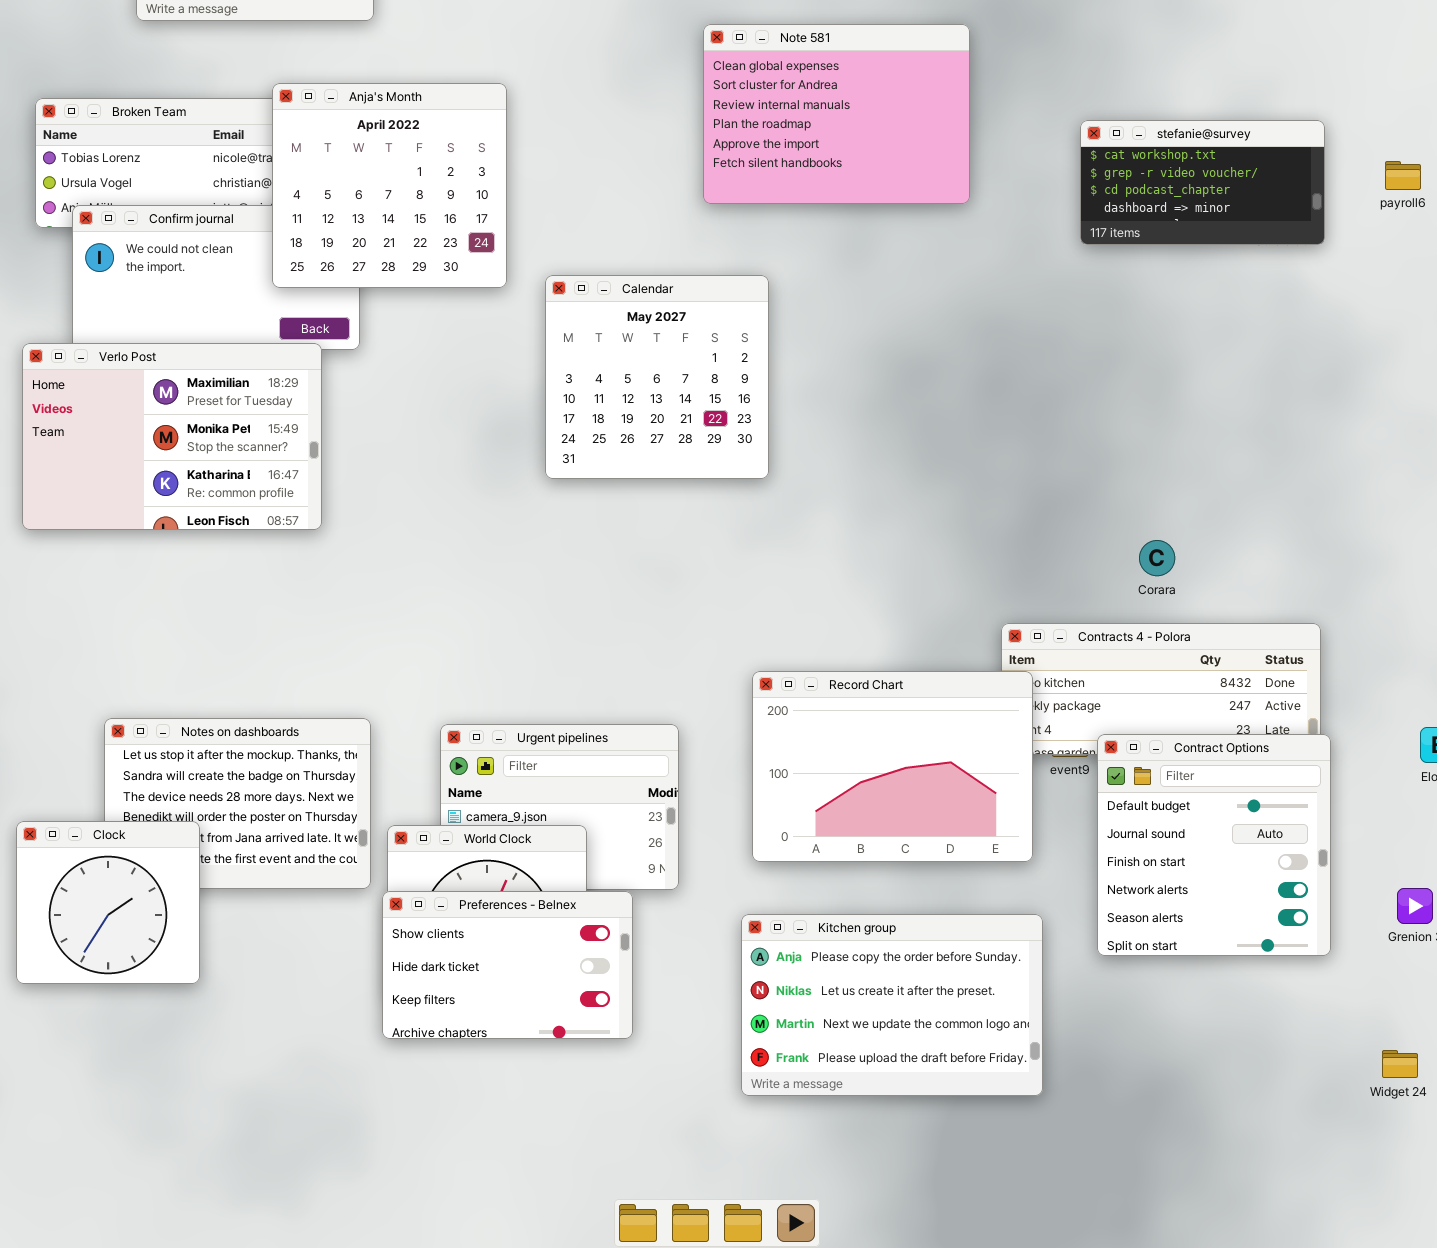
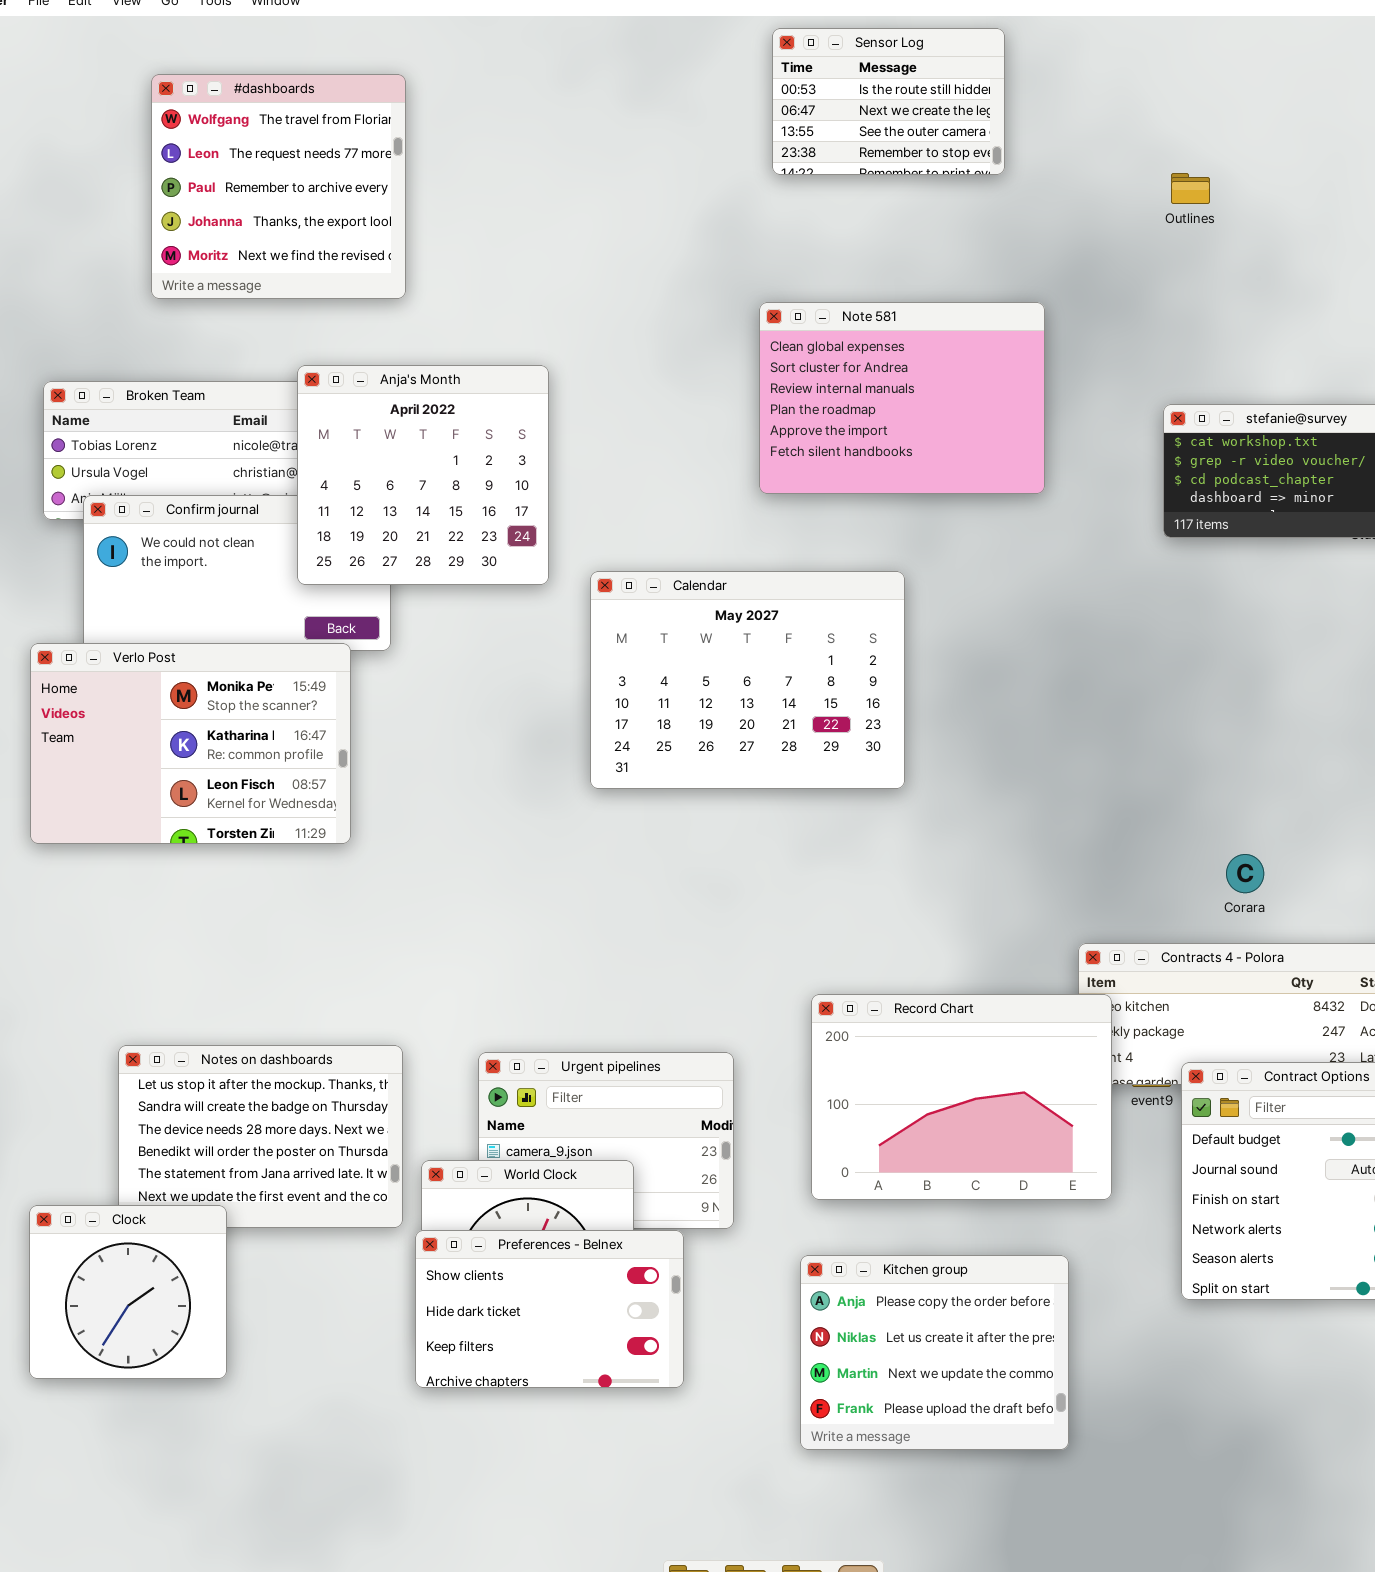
Calendar: [545,275,769,479] -> [590,571,905,789], resized
Verlo Post: [22,343,322,530] -> [30,643,351,844], scrolled down 1 row
Clock: [16,821,200,984] -> [29,1205,227,1379], moved
Kitchen group: [741,914,1043,1096] -> [800,1255,1069,1450], resized

